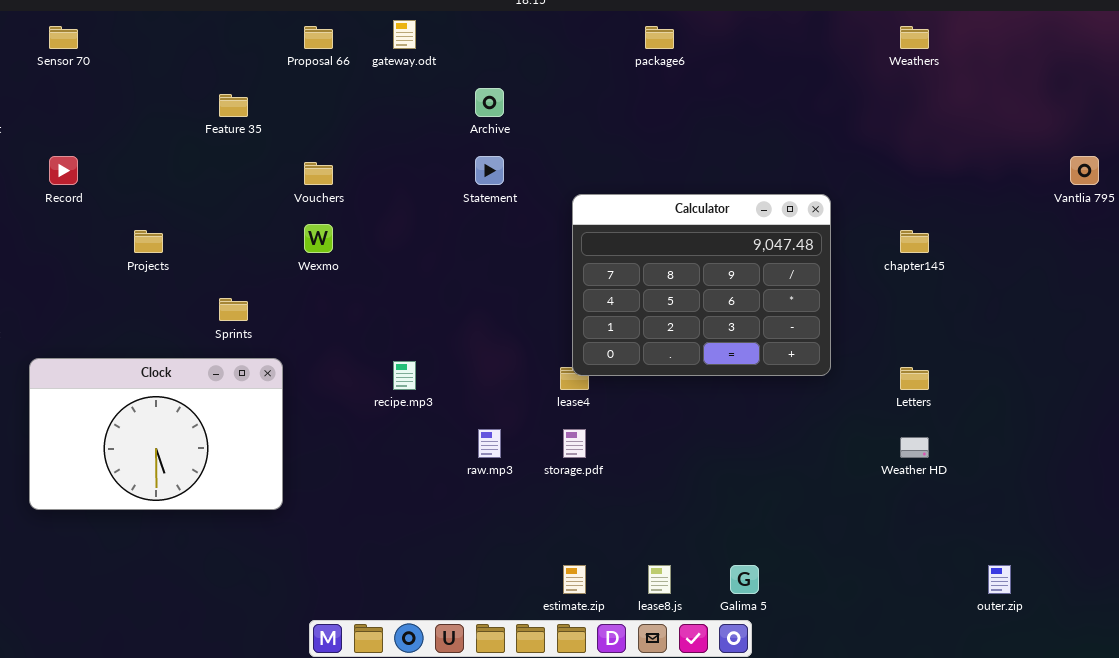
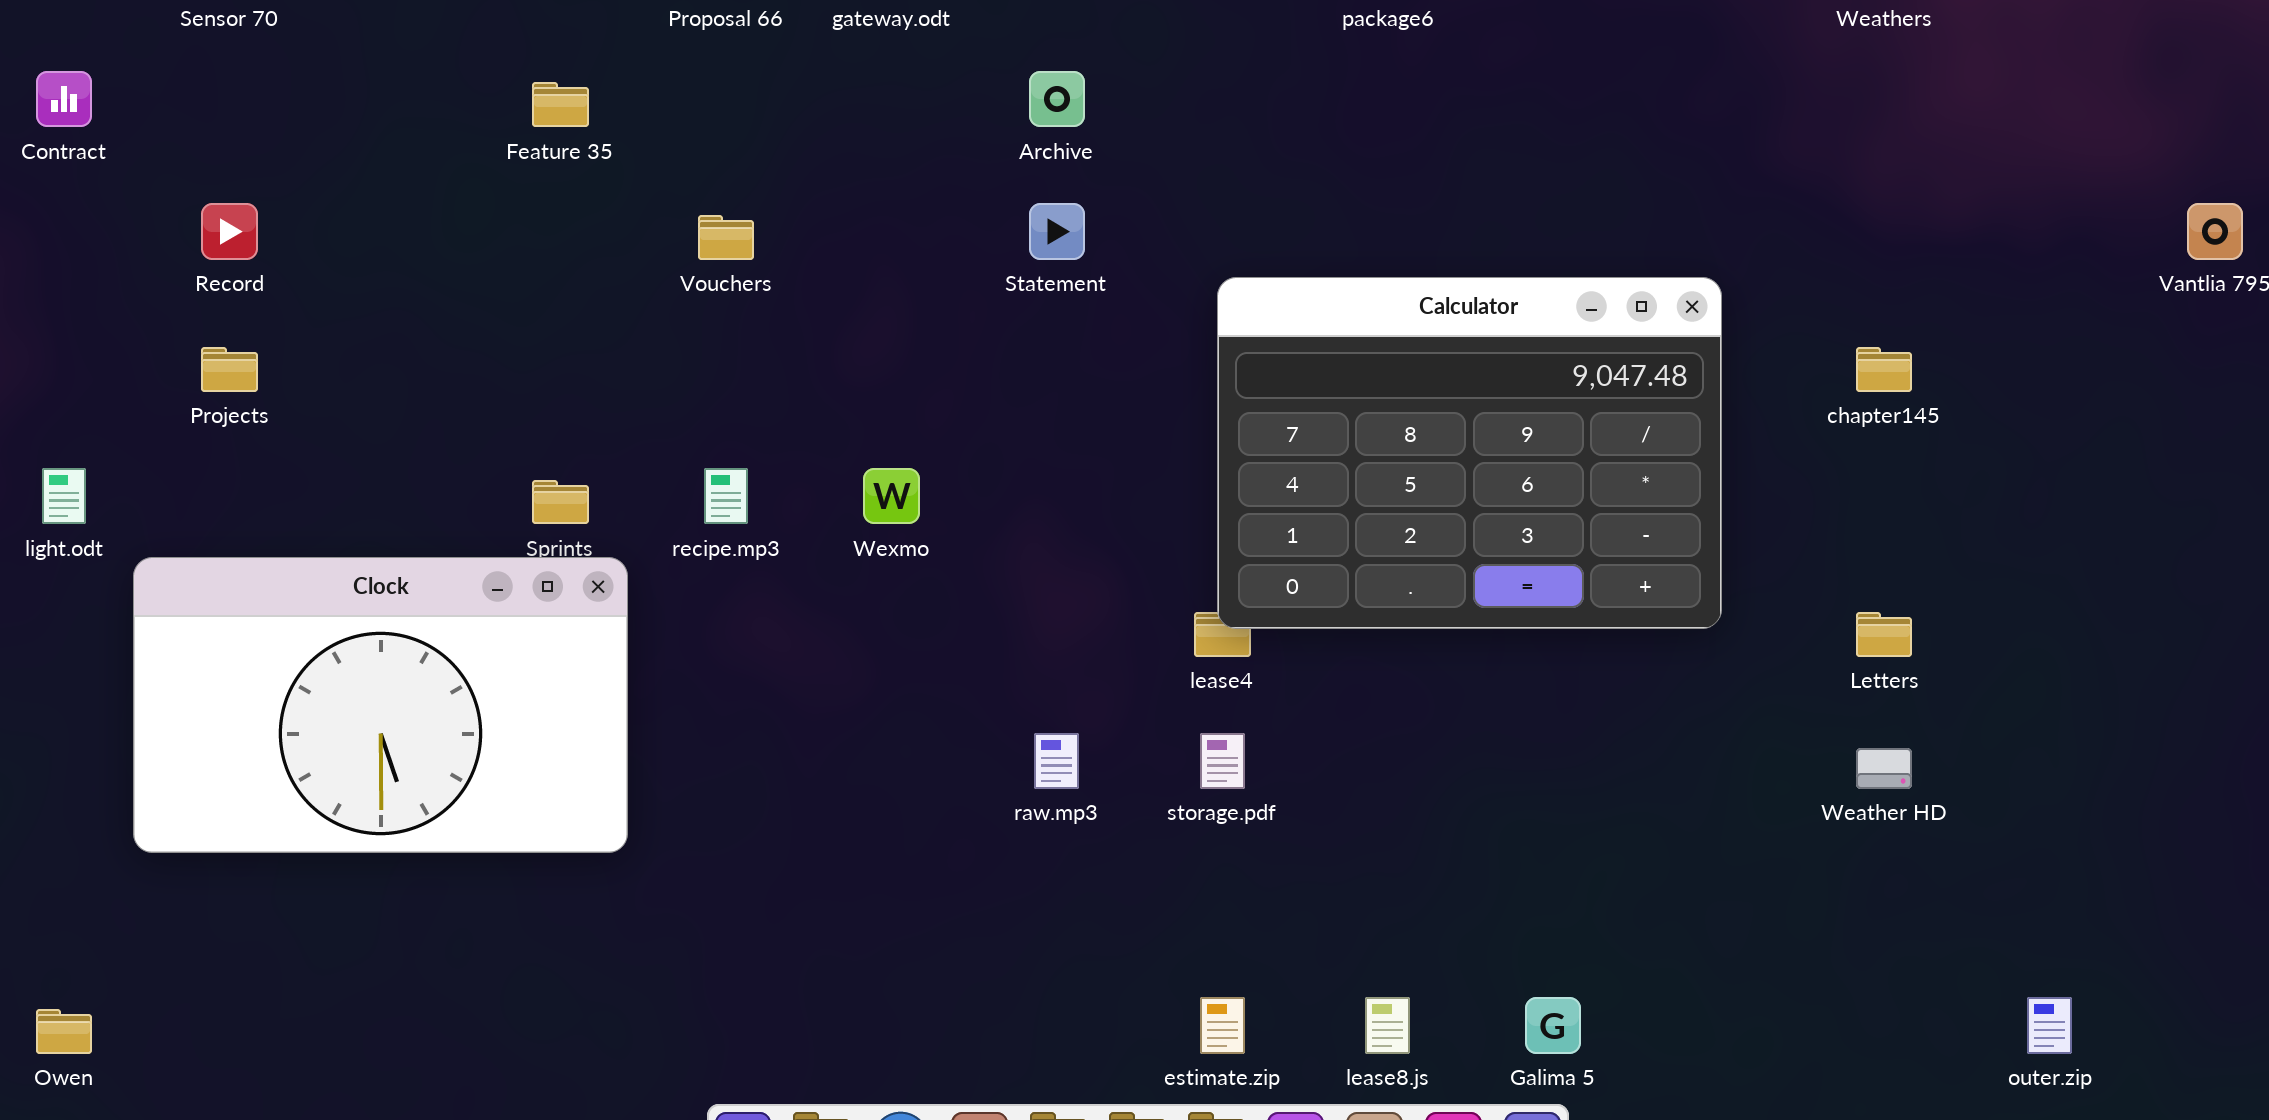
Wexmo: [304,224,333,253] -> [863,468,920,524], moved
Projects: [134,230,163,253] -> [201,347,258,392], moved
Clock: [29,358,283,510] -> [133,557,628,853], moved
recipe.mp3: [393,361,416,390] -> [704,468,748,524], moved

